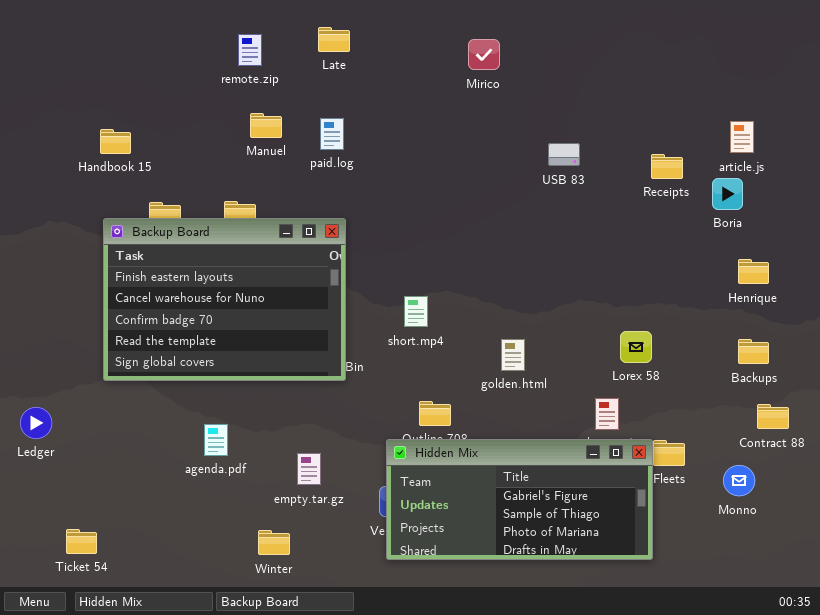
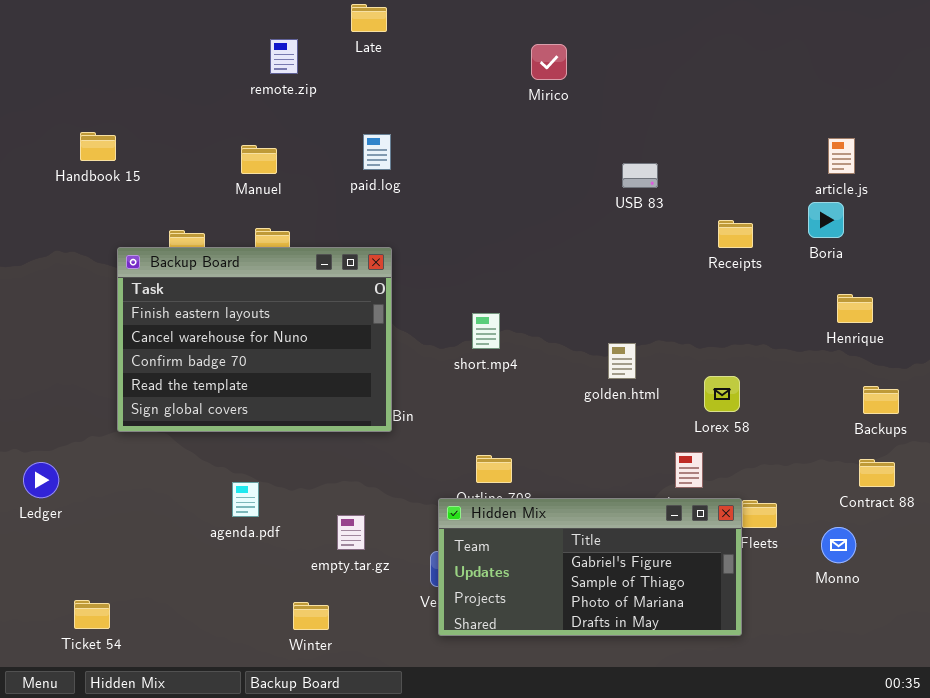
Late: [318,27,350,52] -> [351,4,387,32], moved
Manuel: [250,113,282,138] -> [241,145,277,174], moved
Handbook 15: [100,129,131,154] -> [80,132,116,161], moved
Receipts: [651,154,683,179] -> [718,220,753,248], moved
short.mp4: [404,296,428,327] -> [472,313,500,349], moved
golden.html: [501,339,525,371] -> [608,343,636,379], moved
Backups: [738,339,769,364] -> [863,386,899,414], moved

